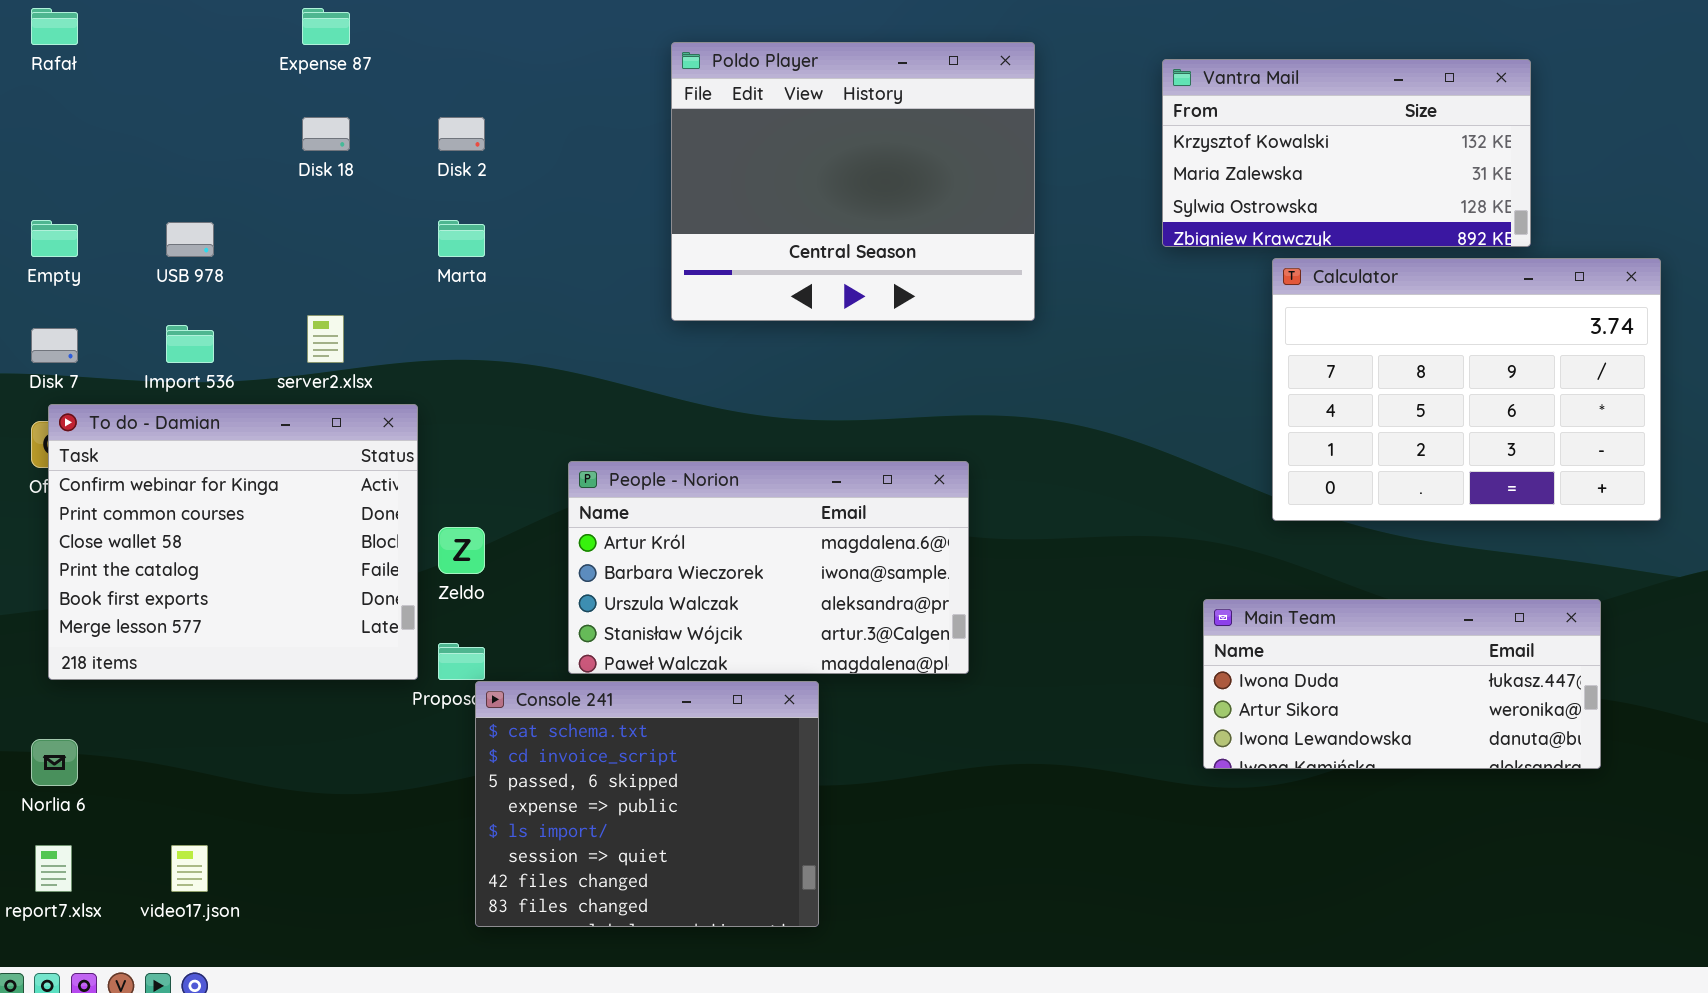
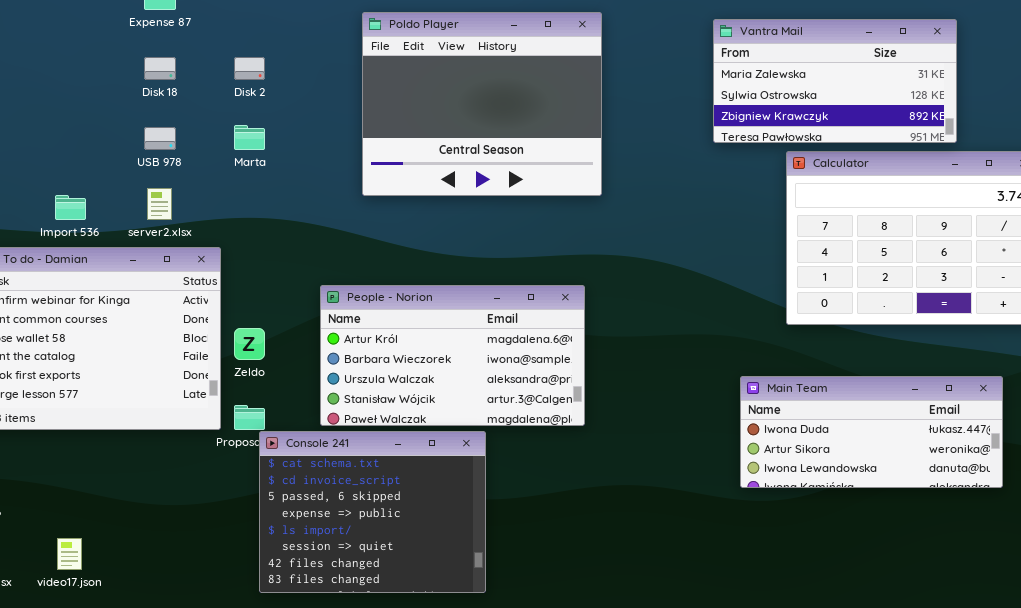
Poldo Player: [671,42,1035,321] -> [362,12,602,196], moved
Vantra Mail: [1162,59,1531,247] -> [713,19,957,143], scrolled down 1 row
USB 978: [166,222,214,257] -> [144,127,176,150], moved

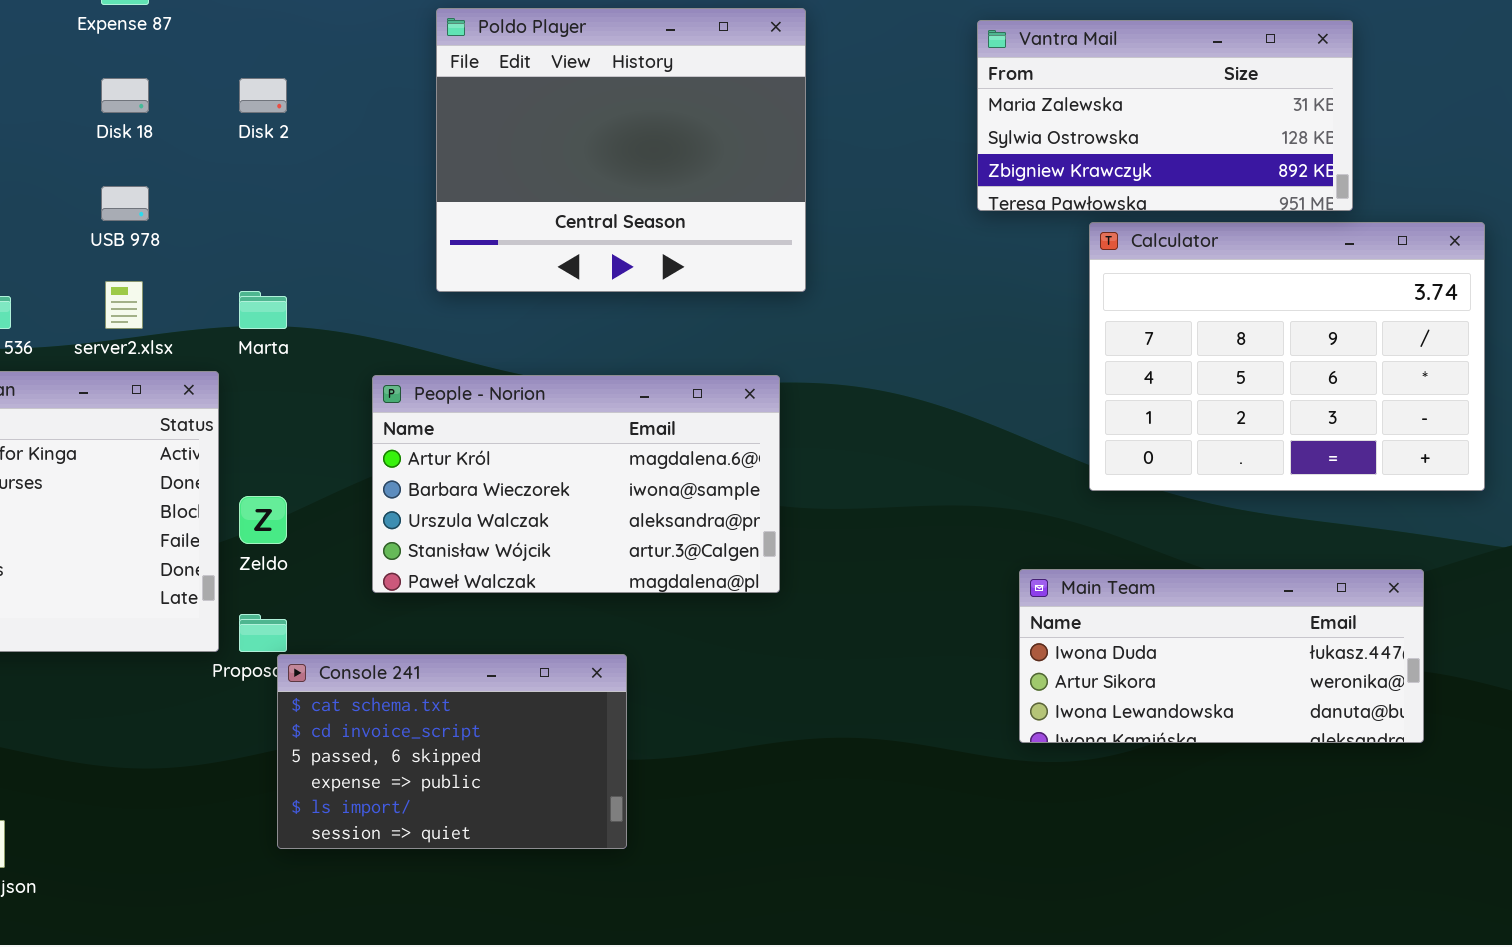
Marta: [234,125,265,150] -> [239,291,287,329], moved
People - Norion: [320,285,585,426] -> [372,375,780,593], moved
Console 241: [259,431,486,593] -> [277,654,627,849], resized

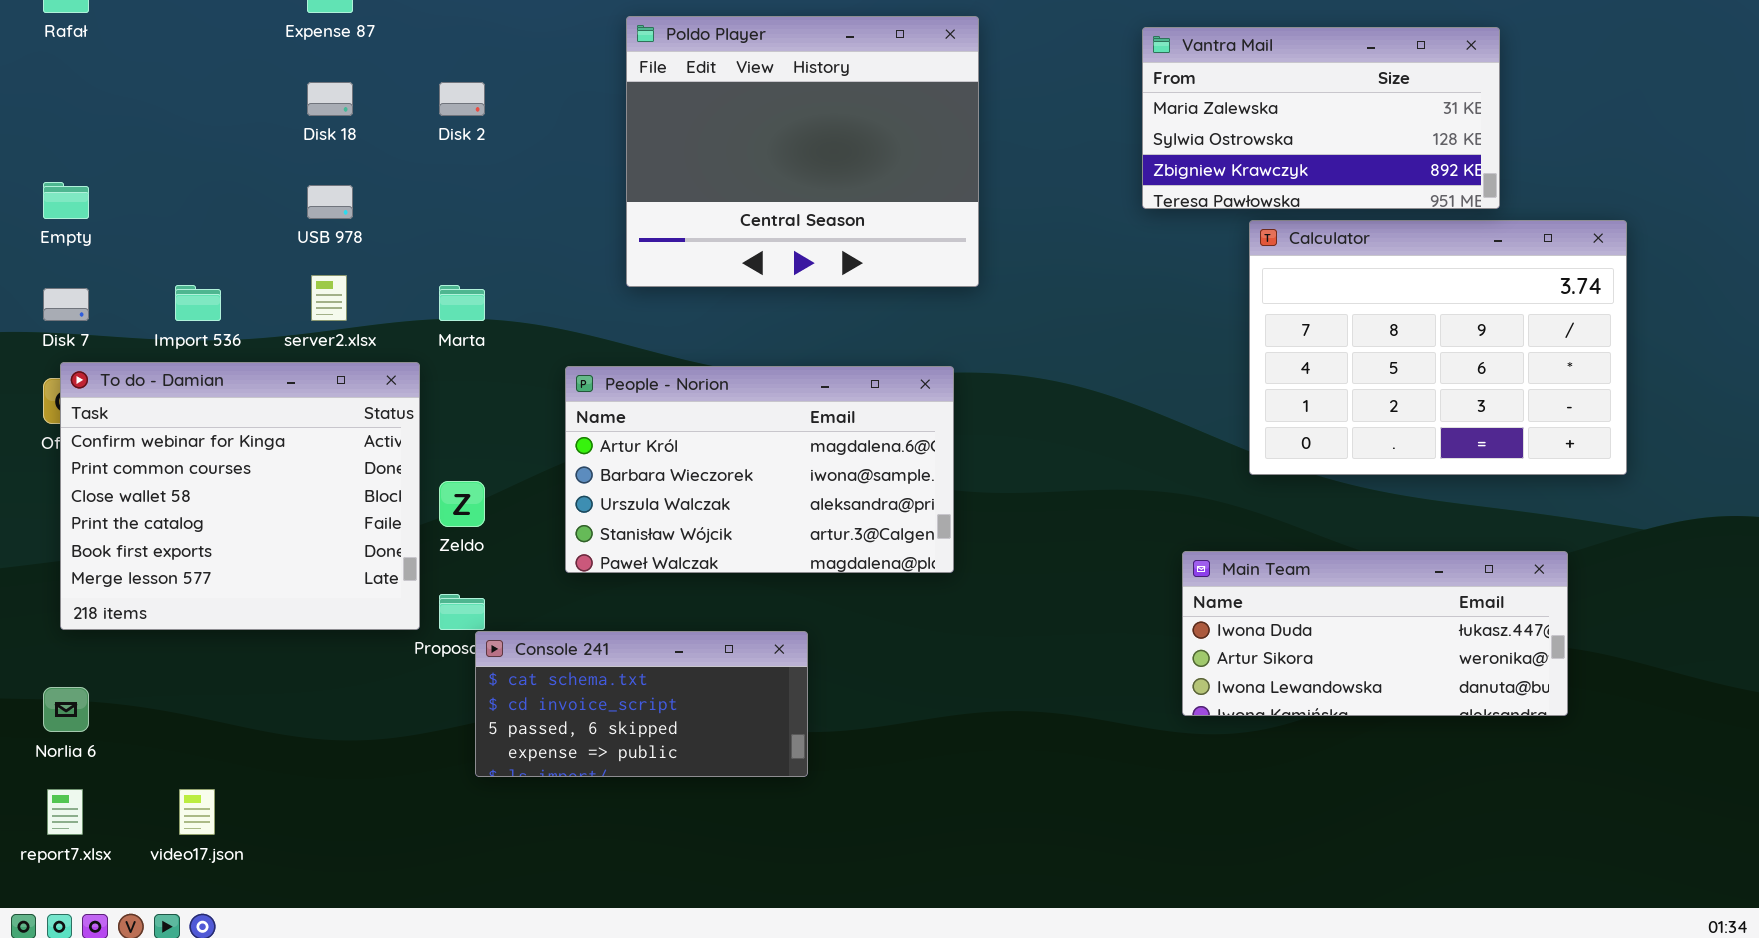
Console 241: [277,654,627,849] -> [475,631,808,777], resized

